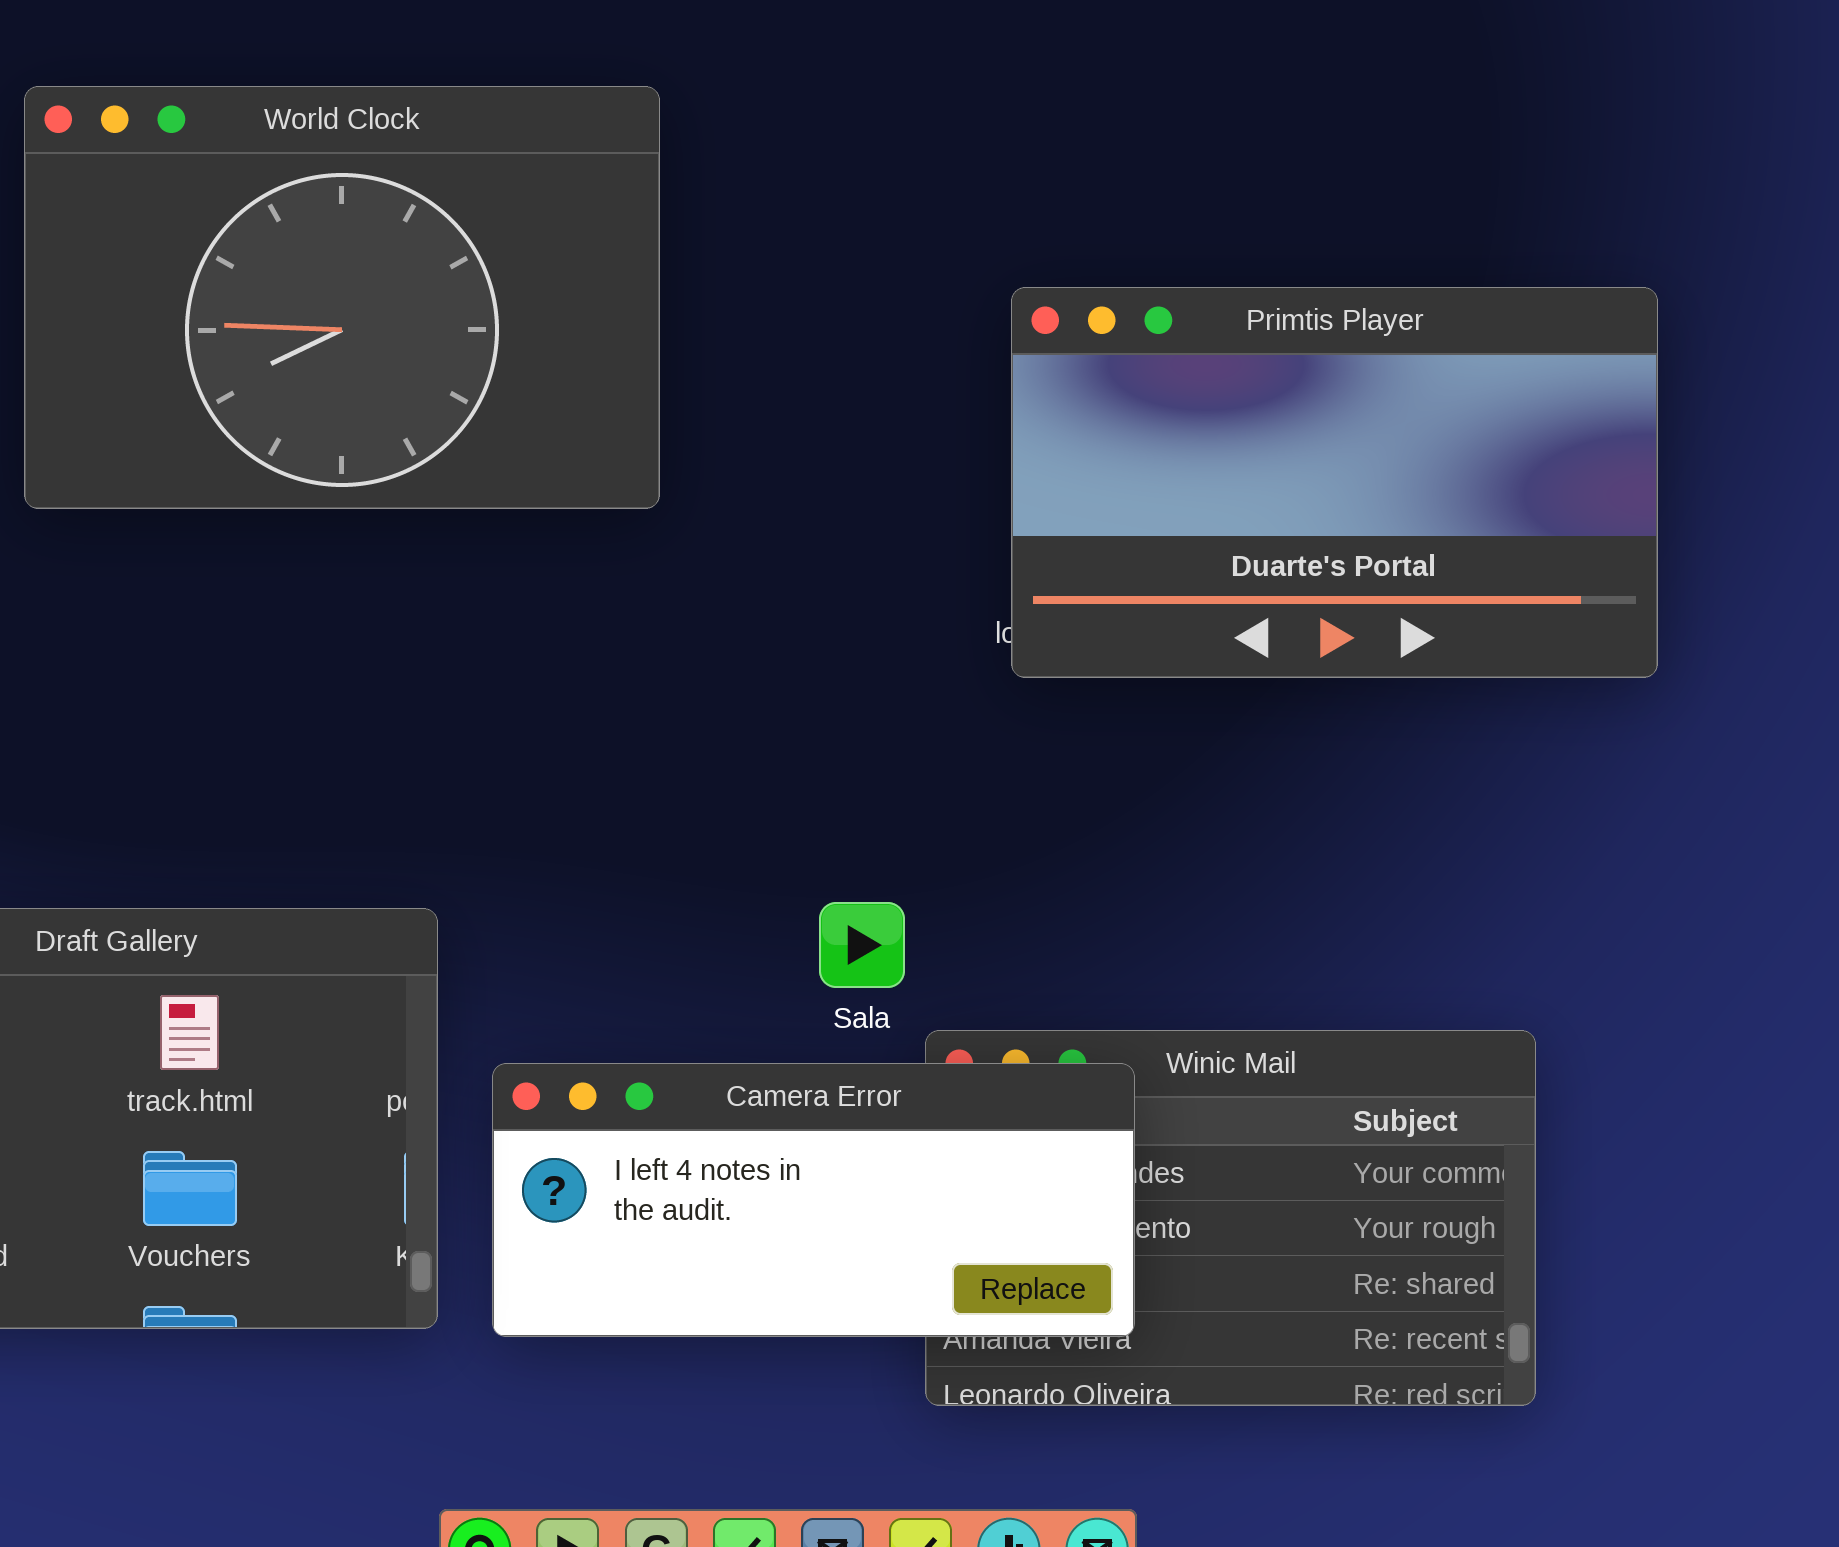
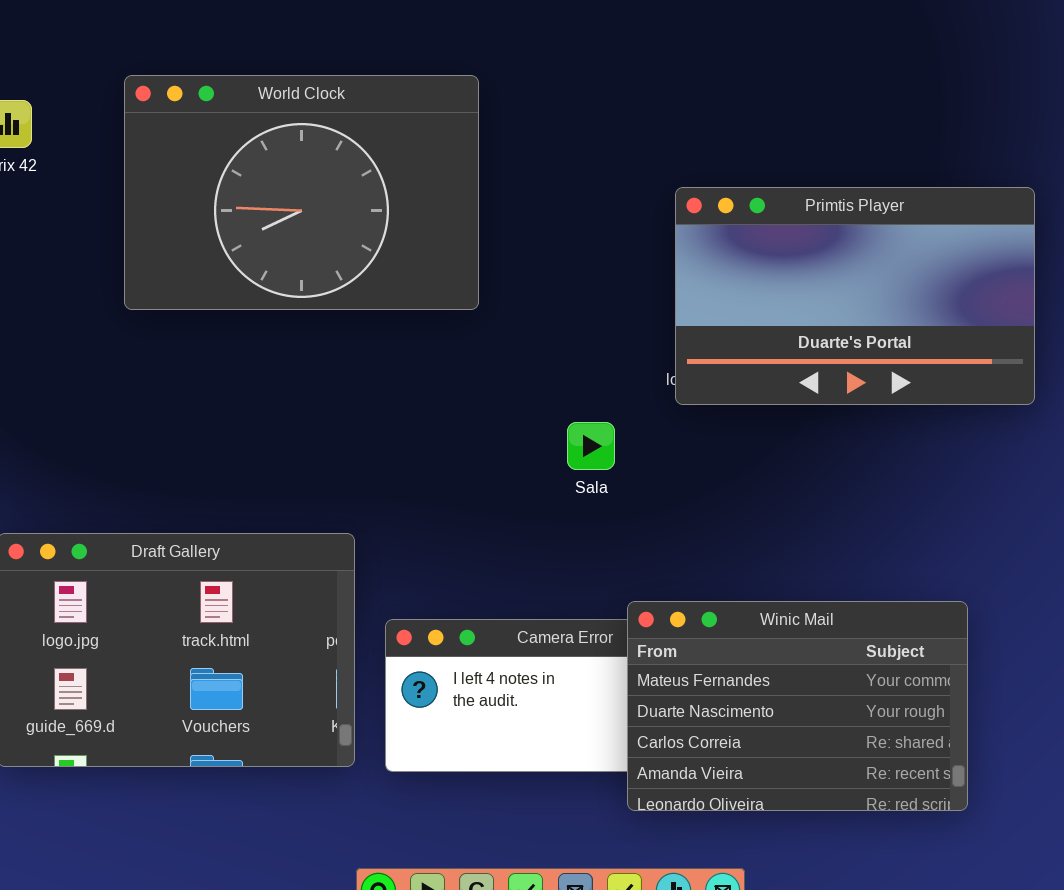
Sala: [819,902,905,988] -> [567,422,615,470], moved
Winic Mail: [925,1030,1536,1406] -> [627,601,968,811], raised

